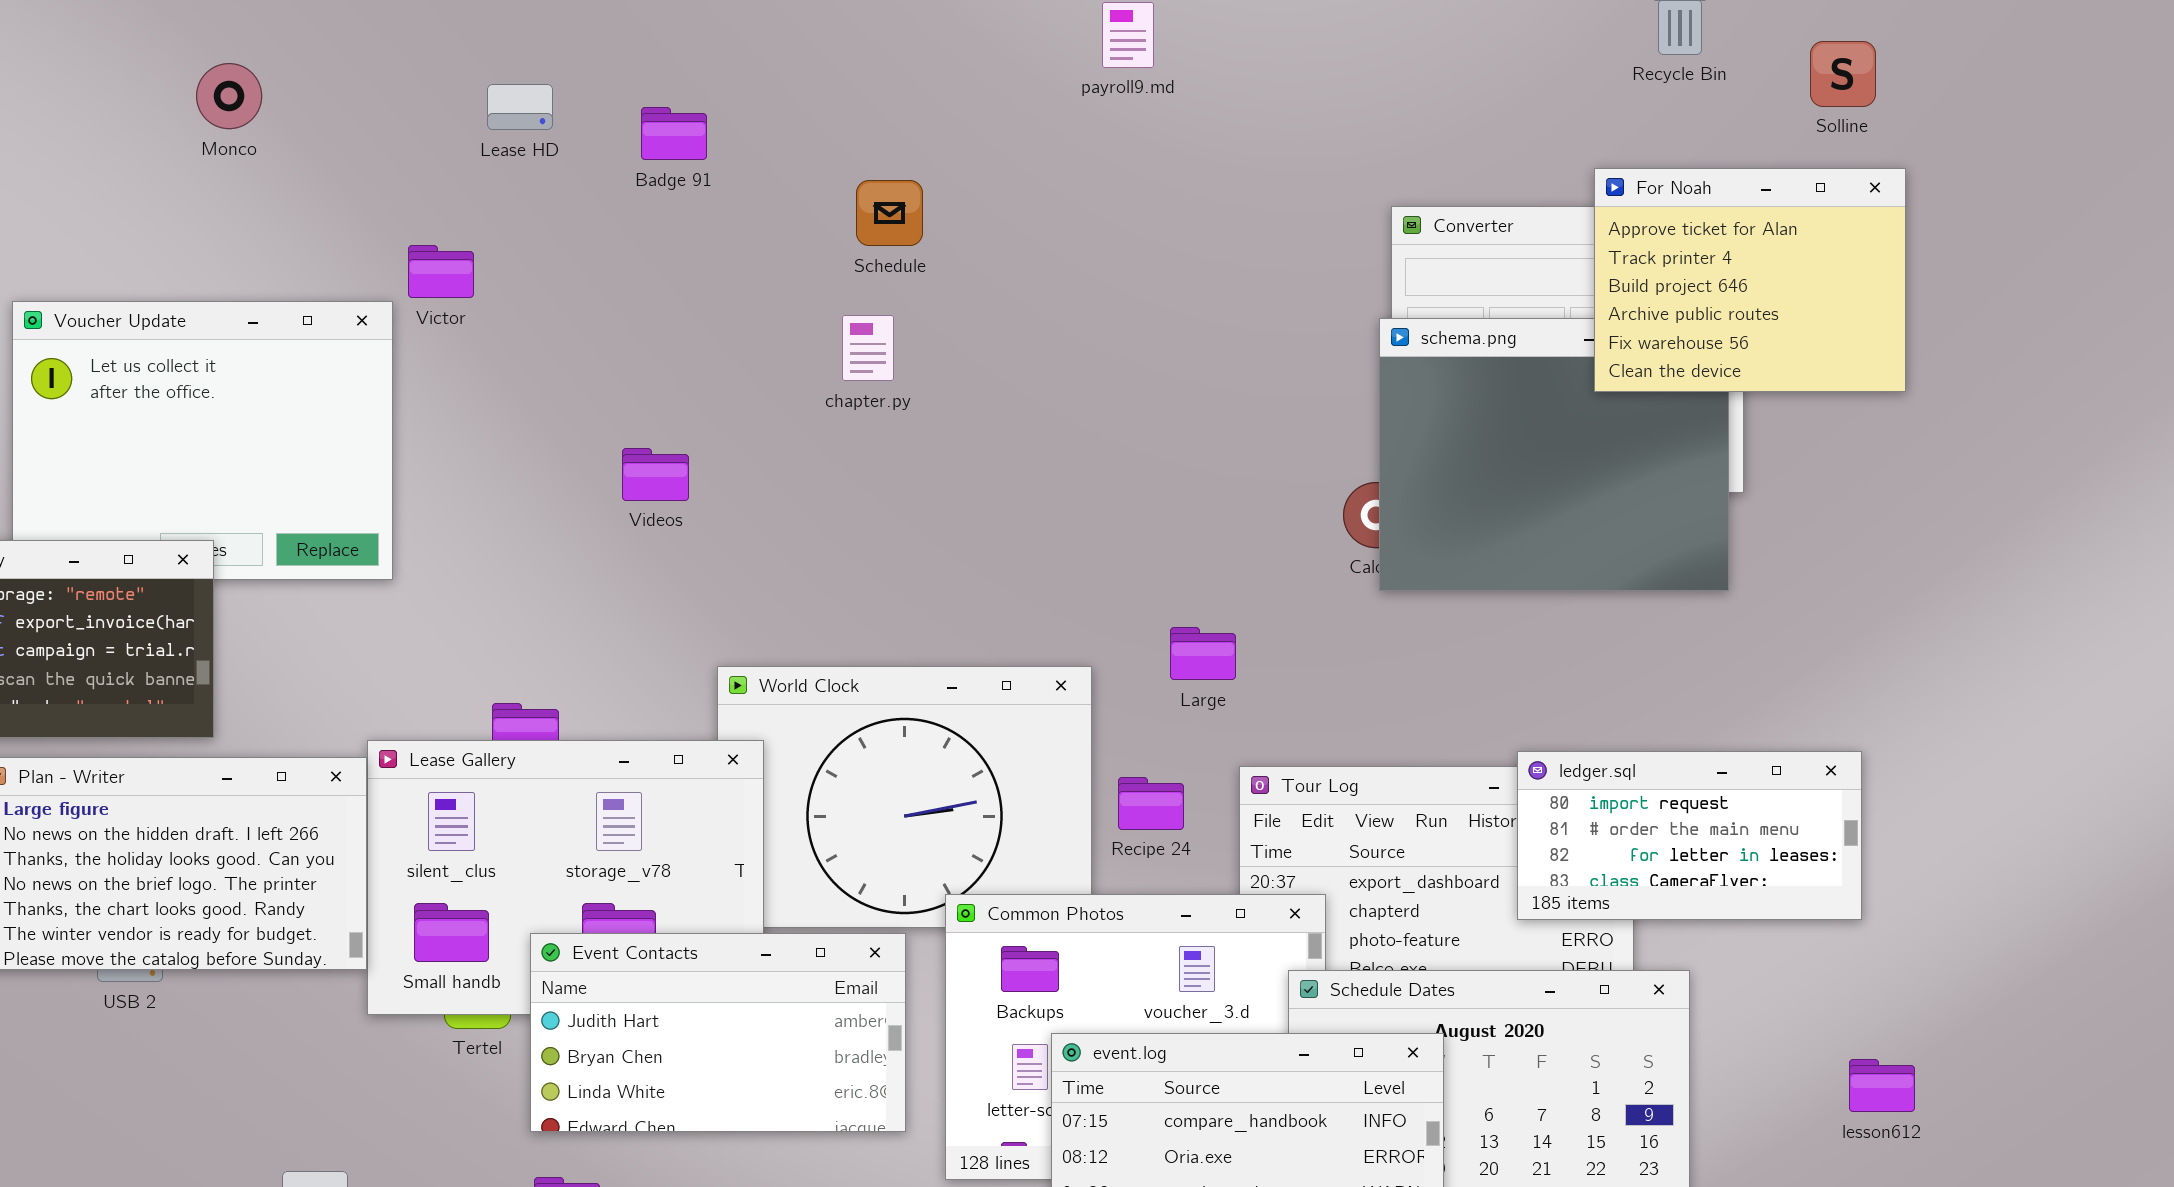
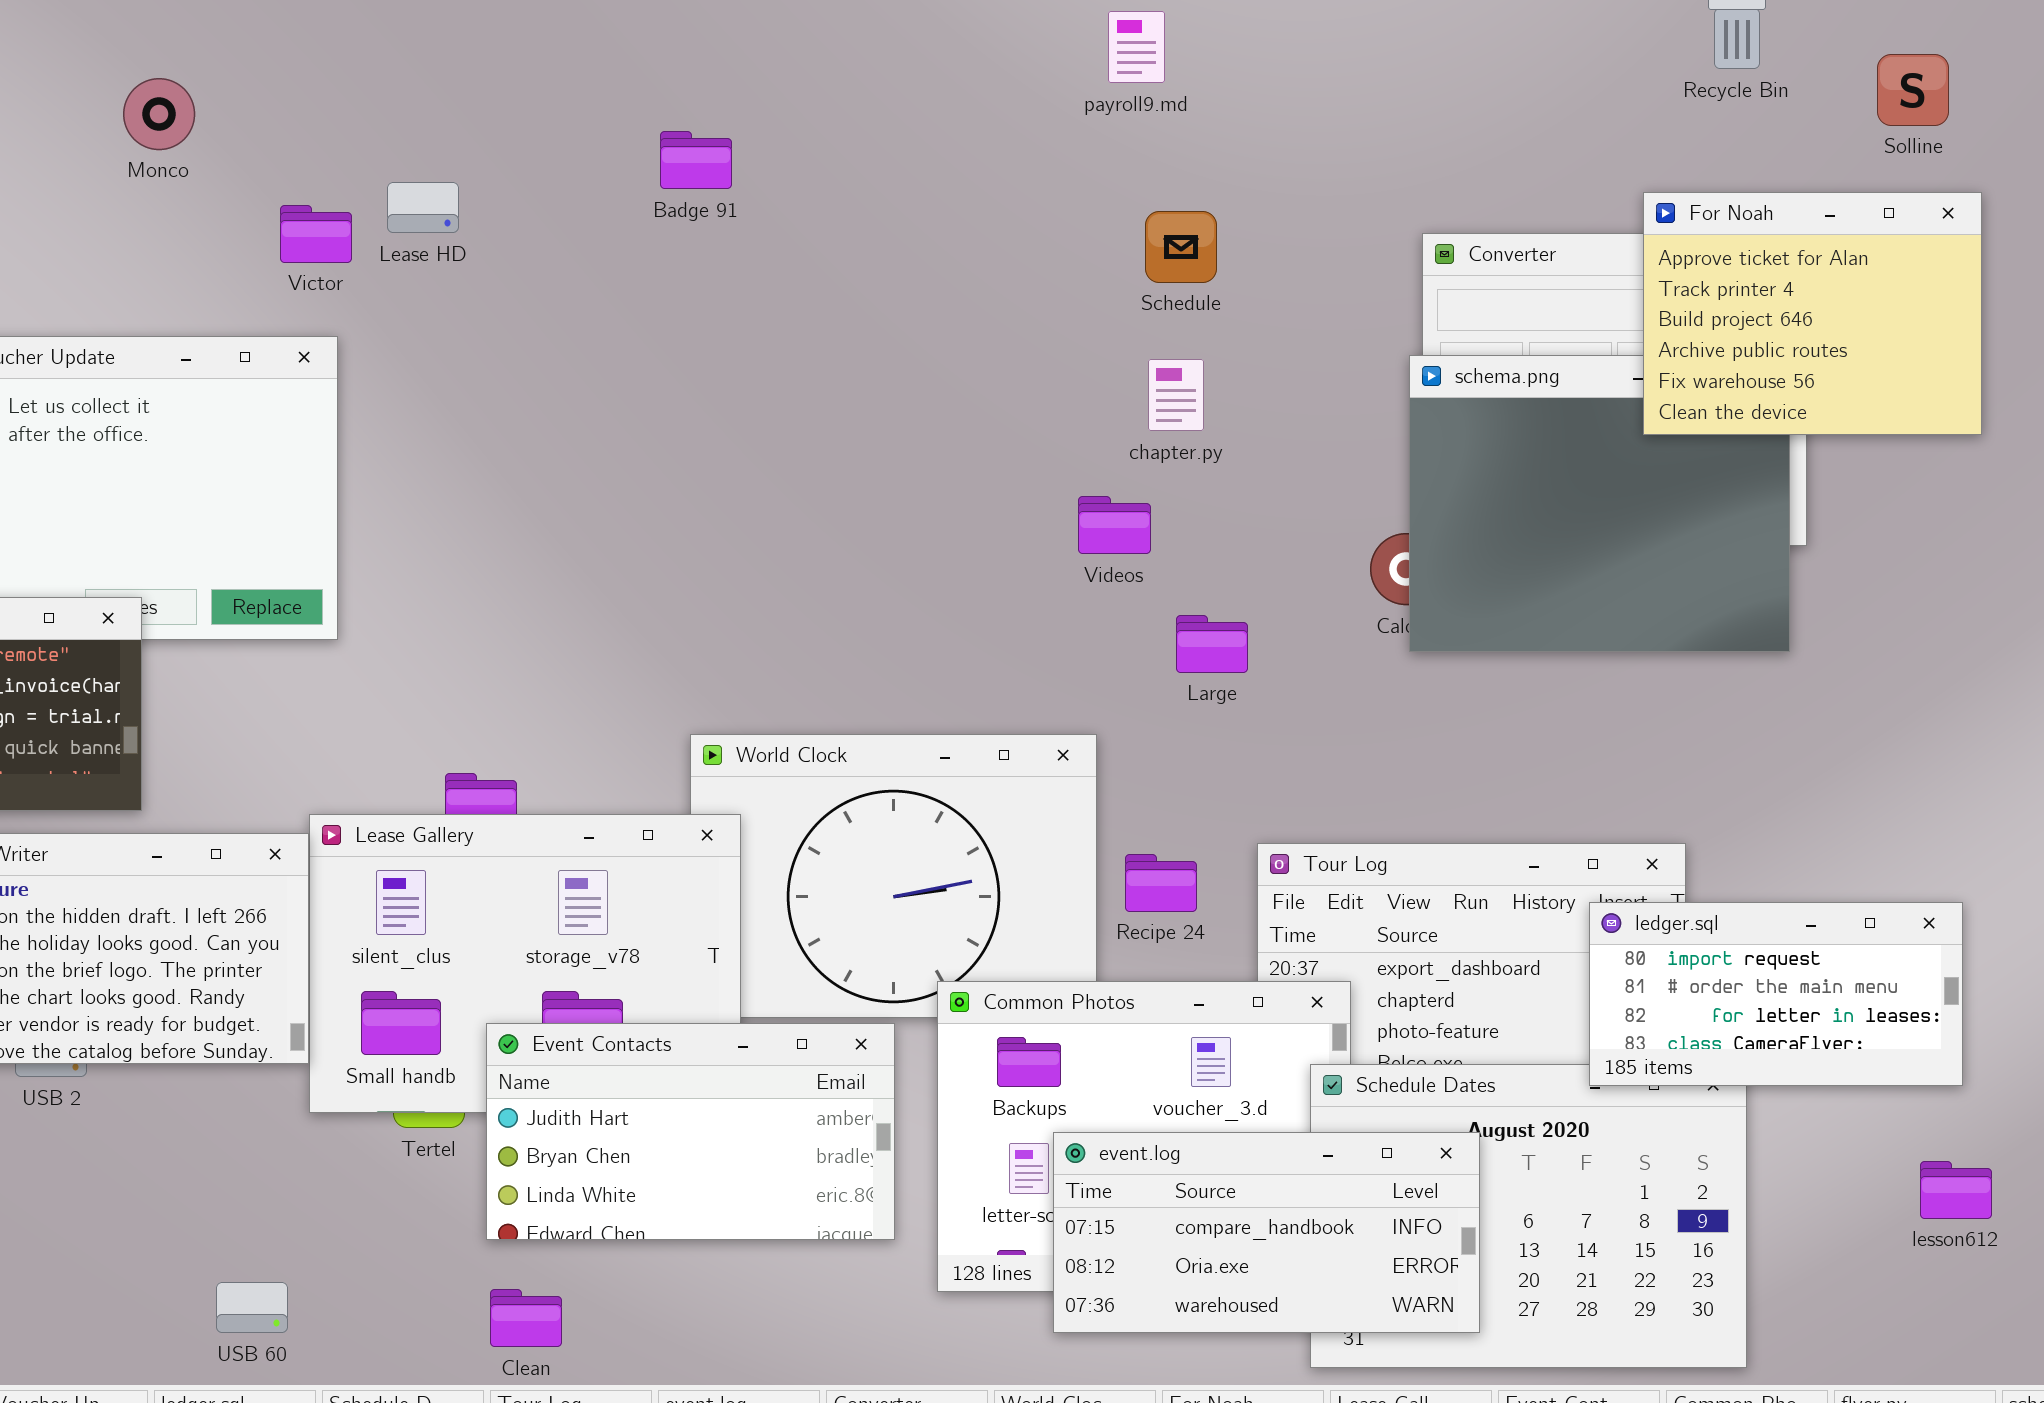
Lease HD: [487,84,553,130] -> [387,182,459,233], moved
Badge 91: [641,107,707,160] -> [660,131,732,189], moved
Schedule: [856,180,923,246] -> [1145,211,1217,283], moved
Victor: [408,245,474,298] -> [280,205,352,263], moved
chapter.py: [842,315,894,381] -> [1148,359,1204,431], moved
Videos: [622,448,689,501] -> [1078,496,1151,554], moved
Large: [1170,627,1236,680] -> [1176,615,1248,673], moved
ledger.sql: [1517,751,1862,920] -> [1589,902,1963,1086], moved

